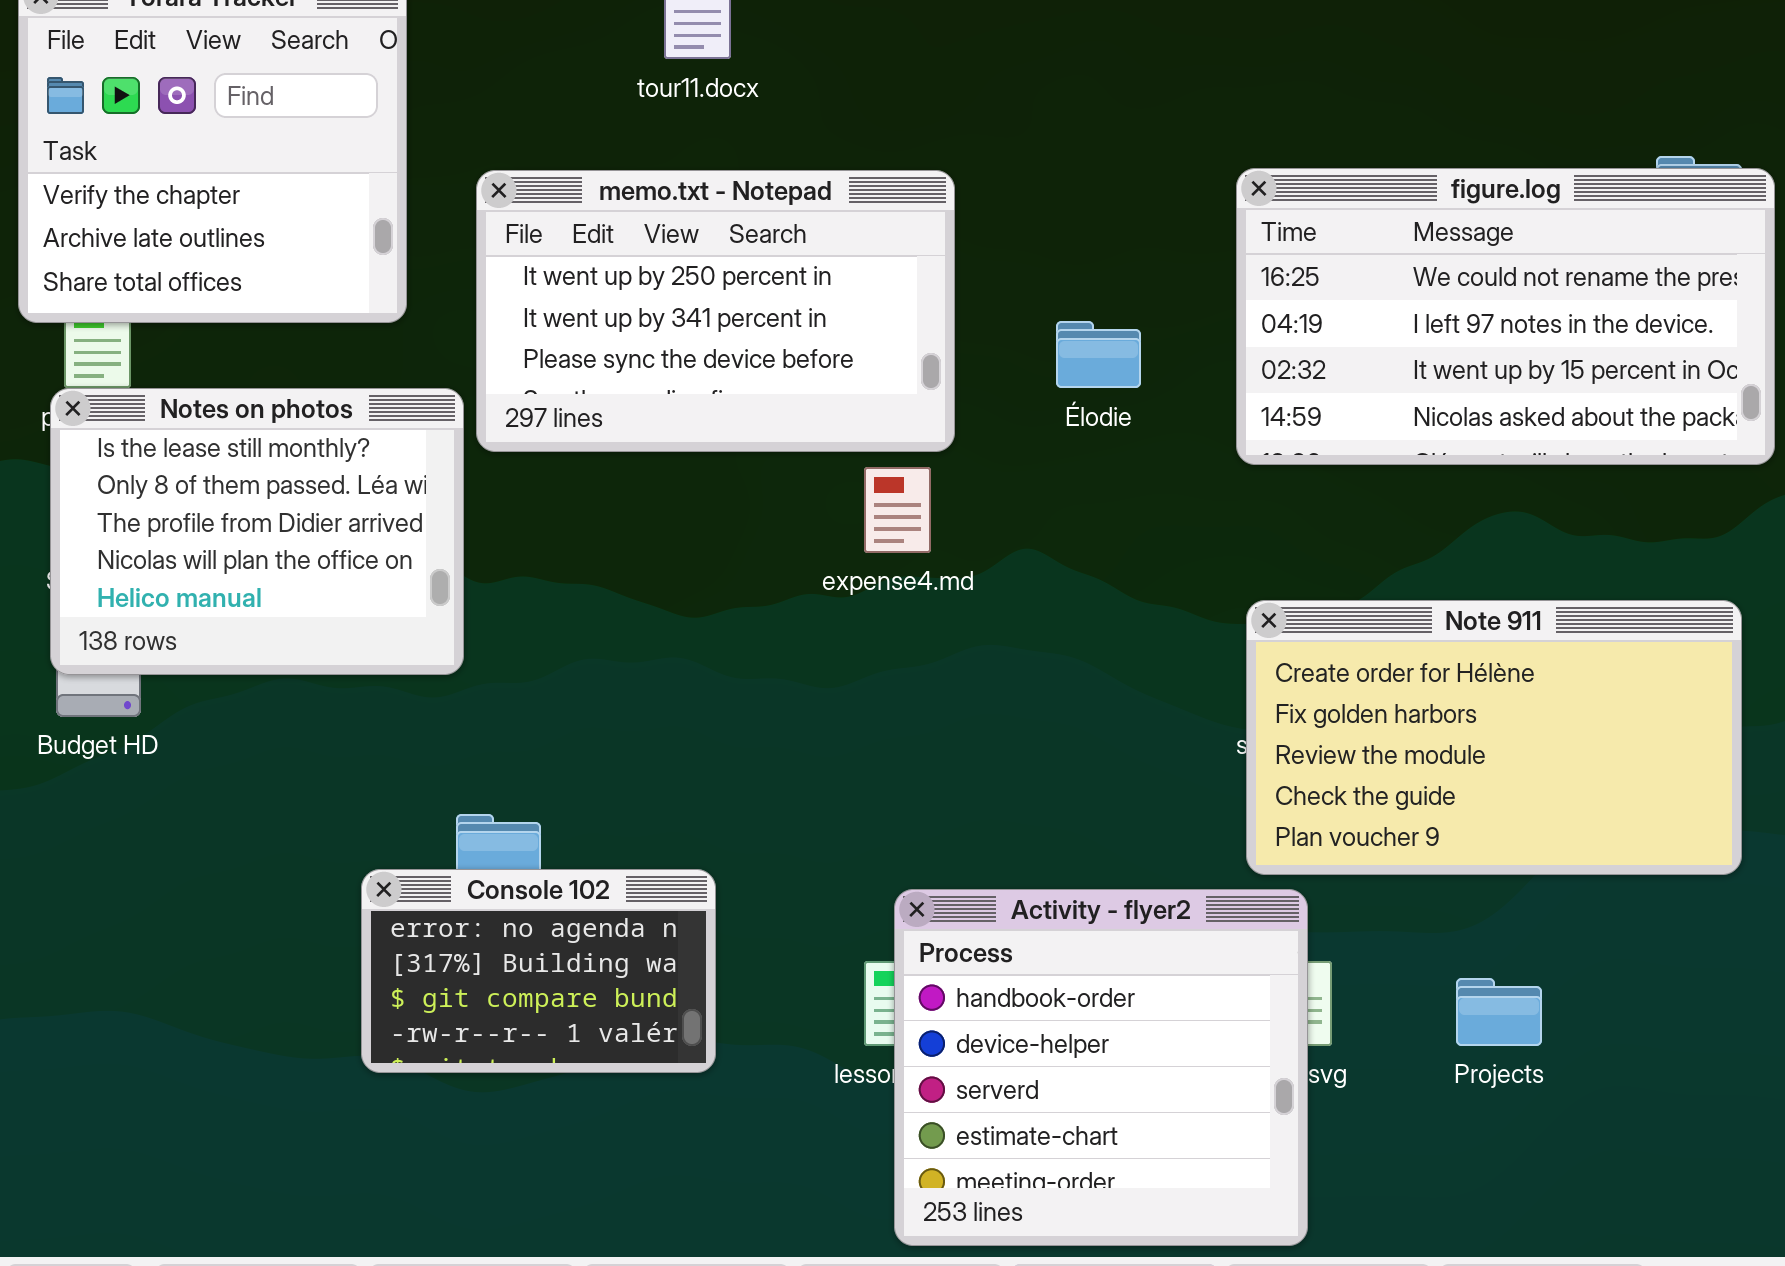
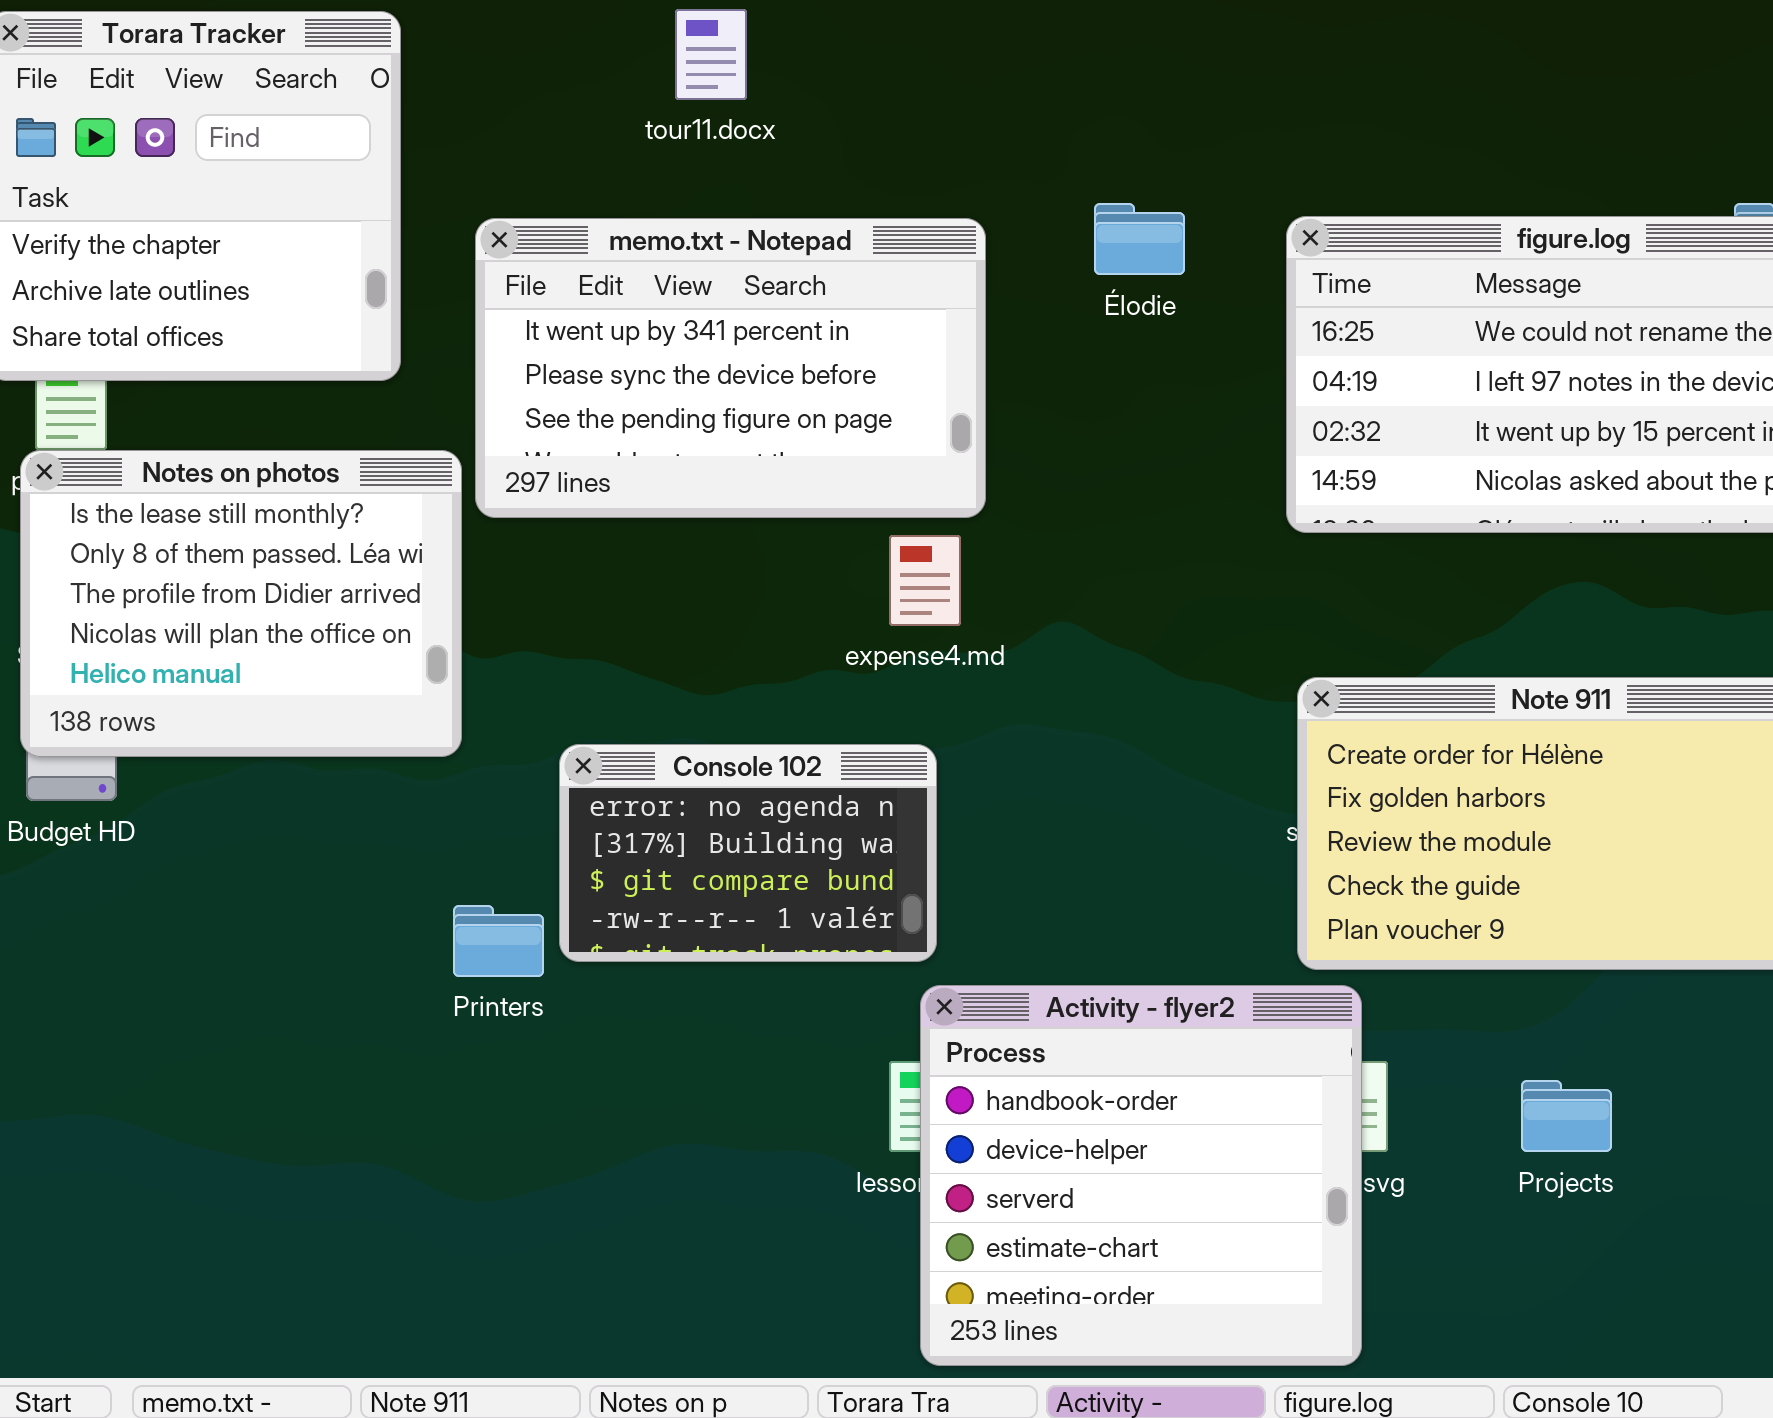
memo.txt - Notepad: [476,170,955,452] -> [475,218,986,518], scrolled down 1 row
Élodie: [1056,321,1141,388] -> [1094,203,1185,275], moved
Console 102: [361,869,716,1073] -> [559,744,937,962], moved

